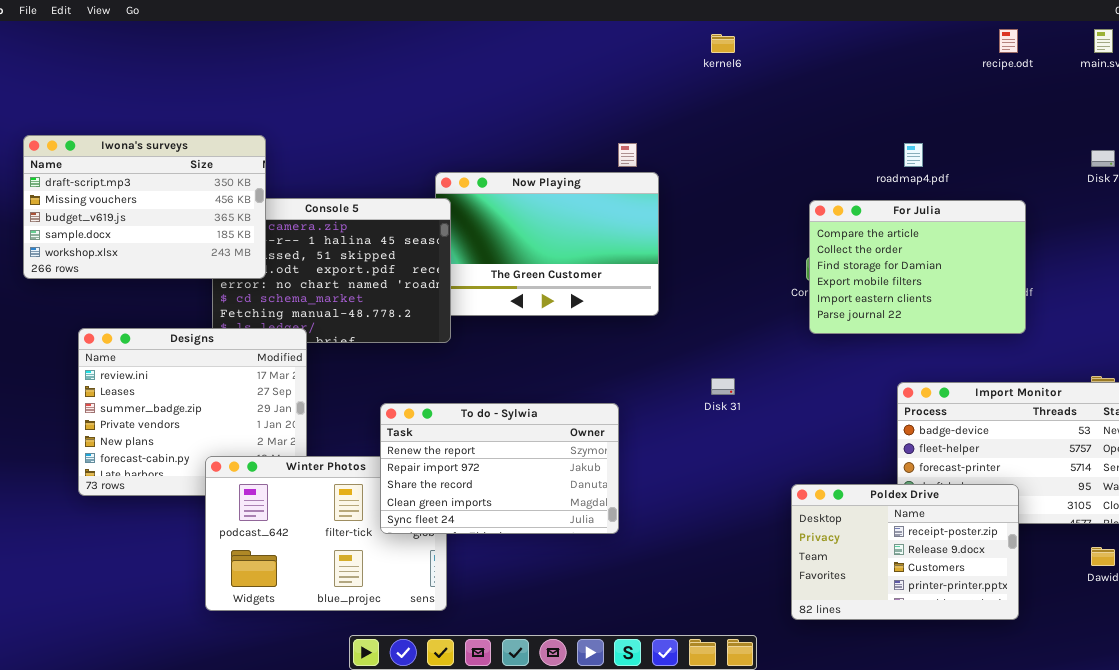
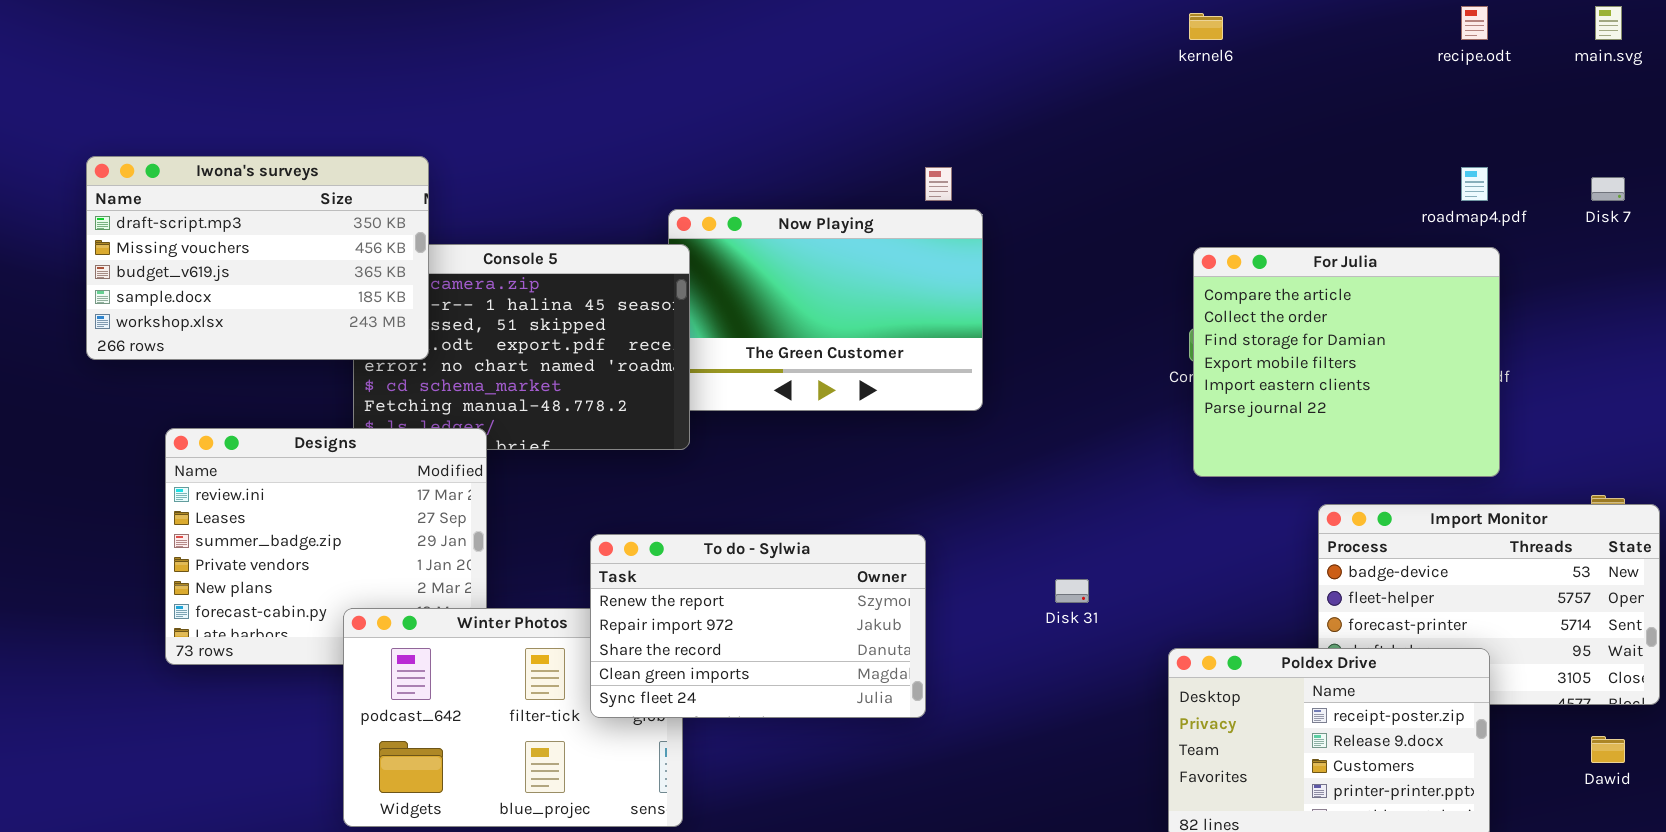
kernel6: [711,34,735,53] -> [1189,13,1223,40], moved
roadmap4.pdf: [904,143,923,167] -> [1461,167,1488,201], moved
For Julia: [809,200,1026,334] -> [1193,247,1500,477], resized
Disk 31: [711,378,735,395] -> [1055,579,1089,603], moved

